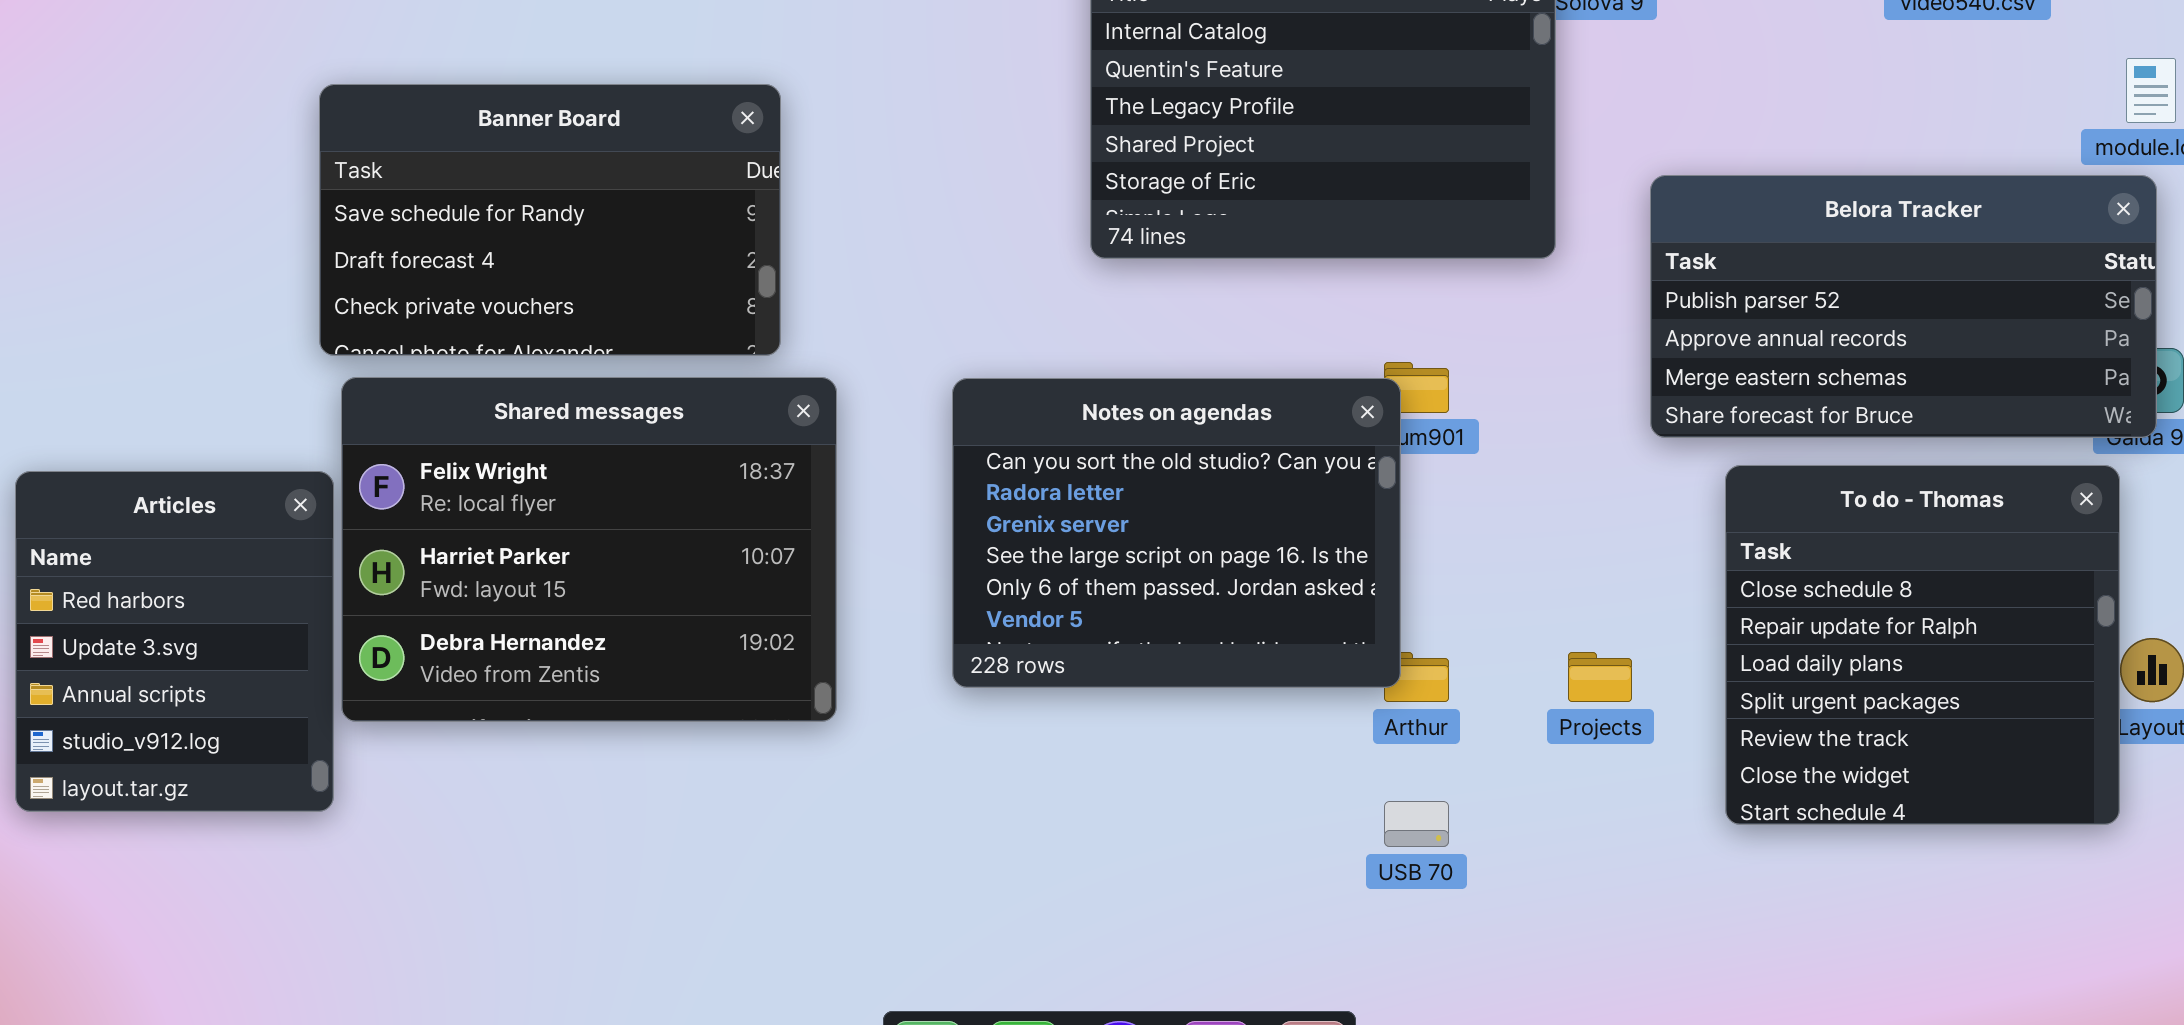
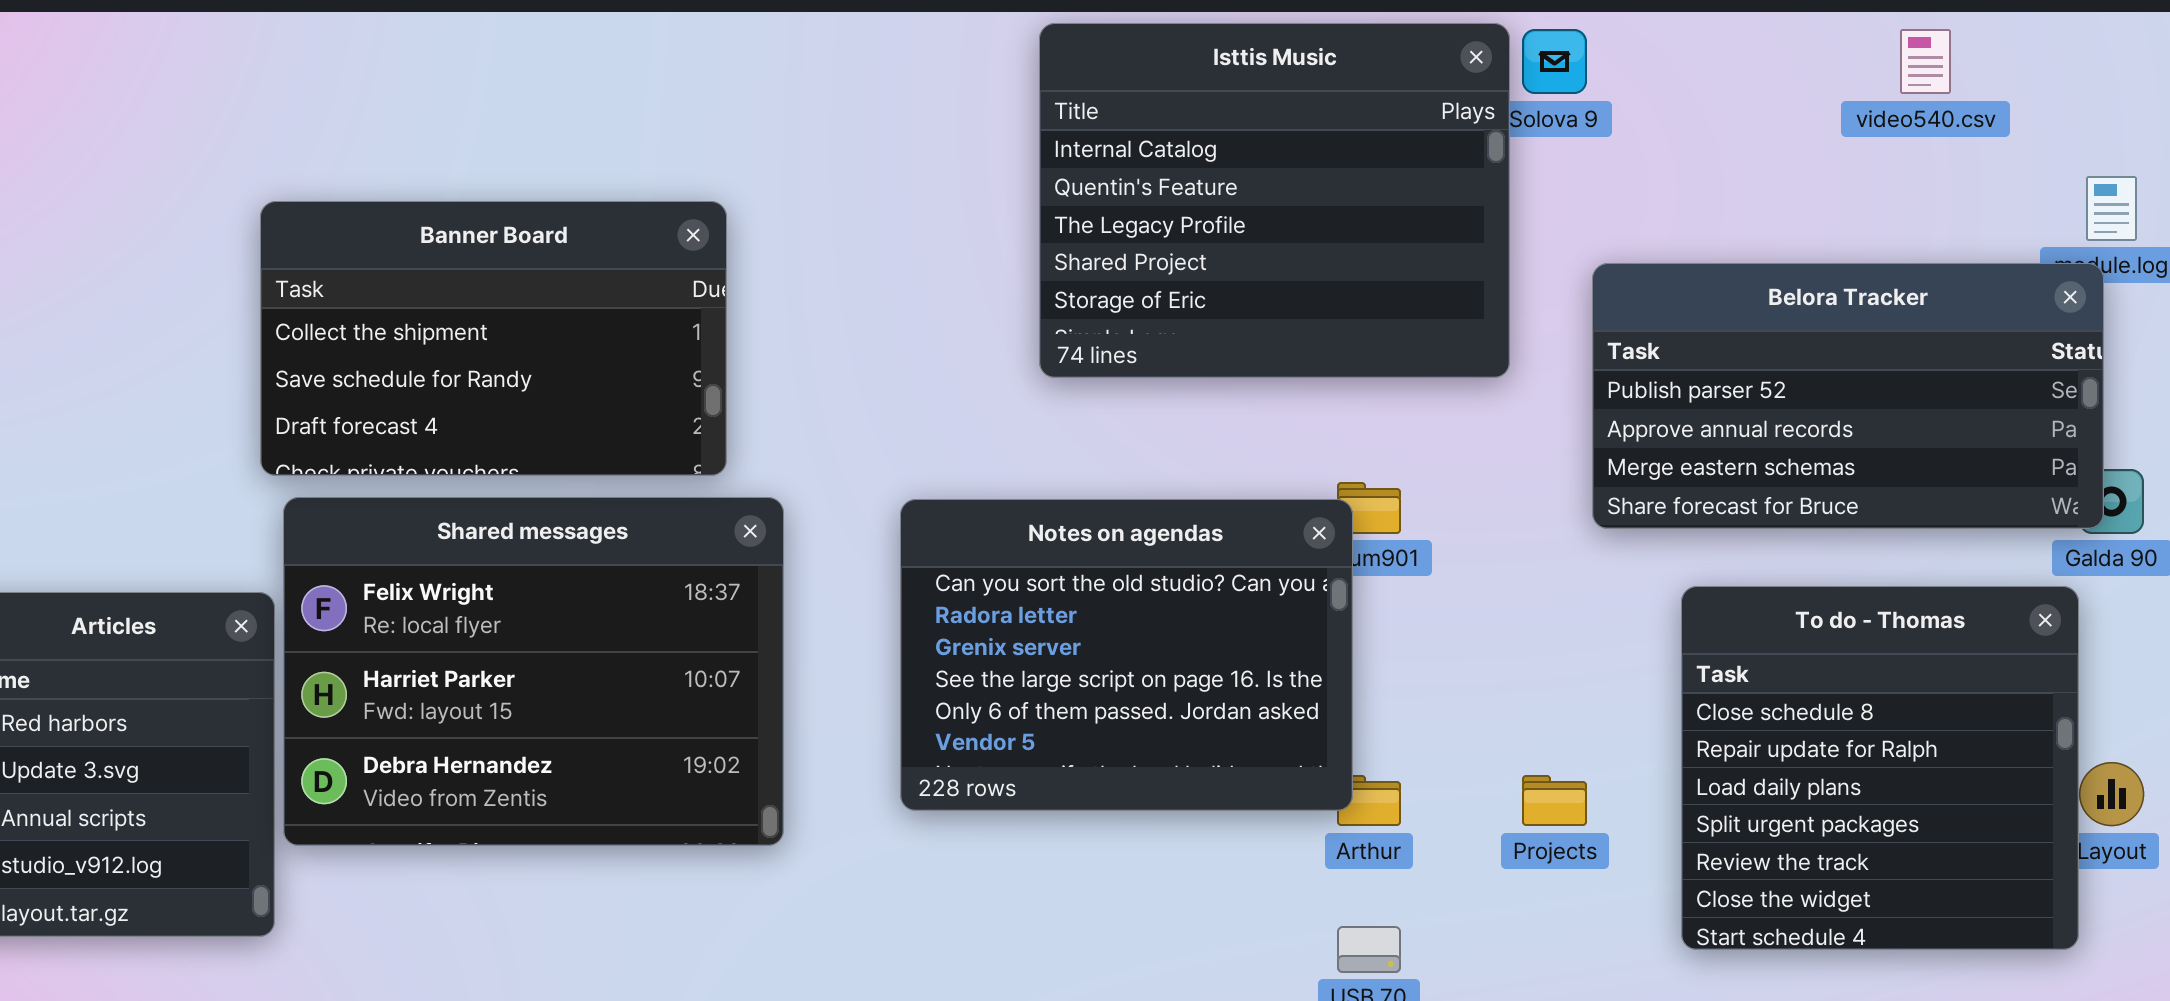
Banner Board: [319,84,781,356] -> [260,201,727,476], scrolled up 1 row
Belora Tracker: [1650,175,2157,438] -> [1592,263,2104,529], moved

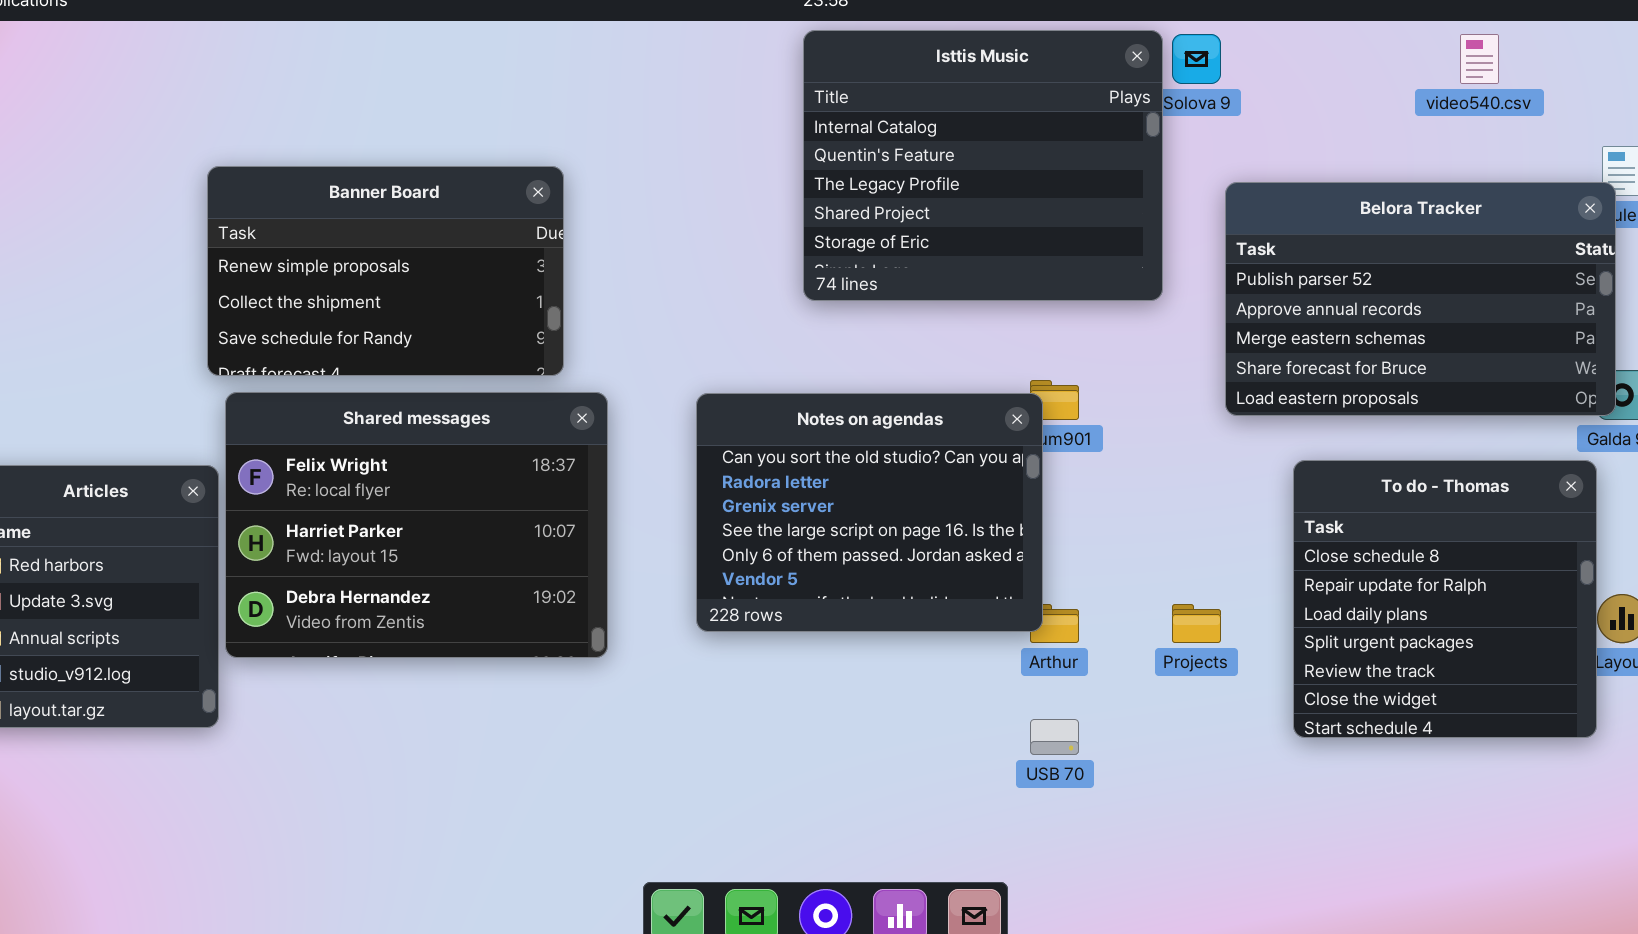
Banner Board: [260,201,727,476] -> [207,166,564,376], scrolled up 1 row
Belora Tracker: [1592,263,2104,529] -> [1225,182,1616,416], resized

